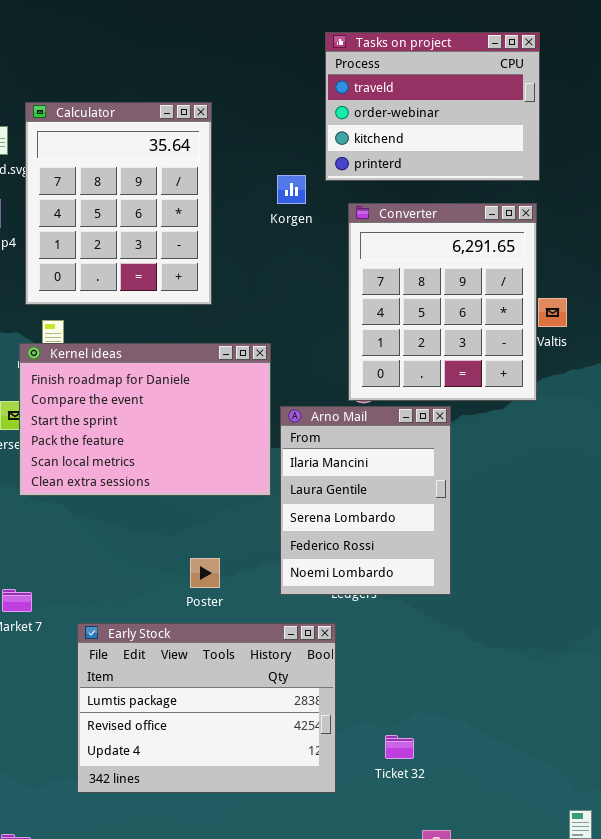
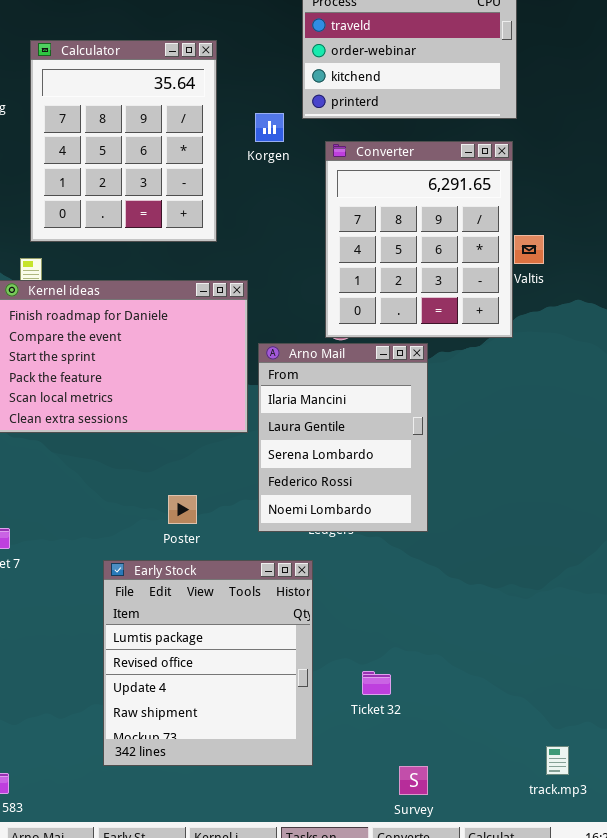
Calculator: [25,102,212,305] -> [30,40,217,242], moved
Early Stock: [77,623,336,793] -> [103,560,313,766], resized

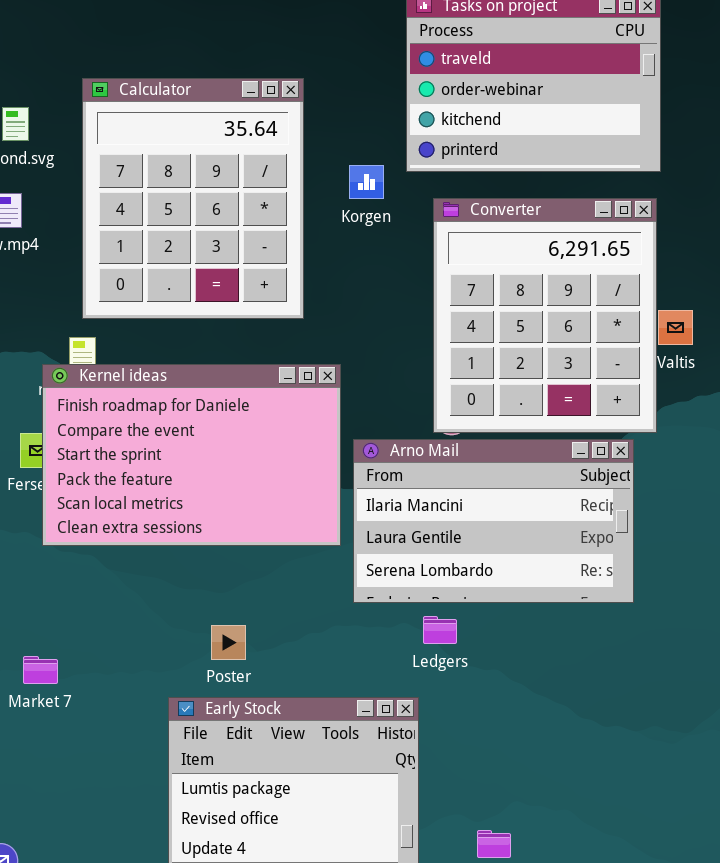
Arno Mail: [258,343,428,532] -> [353,439,634,603], resized
Poster: [168,495,197,524] -> [211,625,246,660], moved

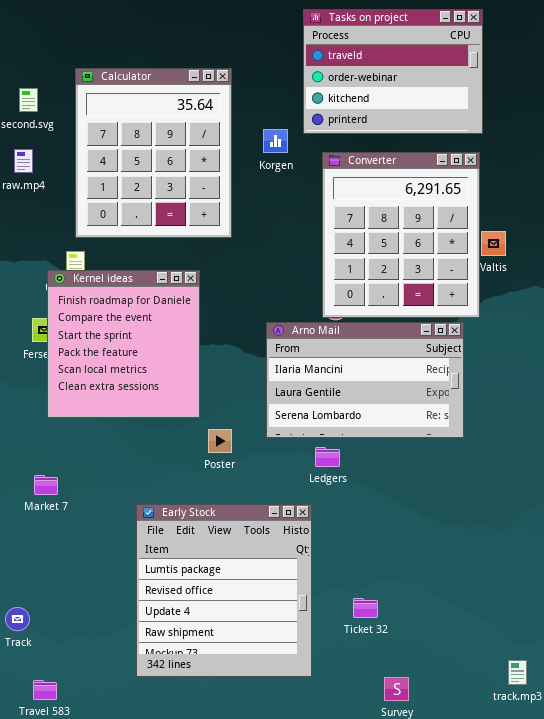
Kernel ideas: [42,364,341,546] -> [47,270,200,418], resized
Poster: [211,625,246,660] -> [208,429,232,453], moved

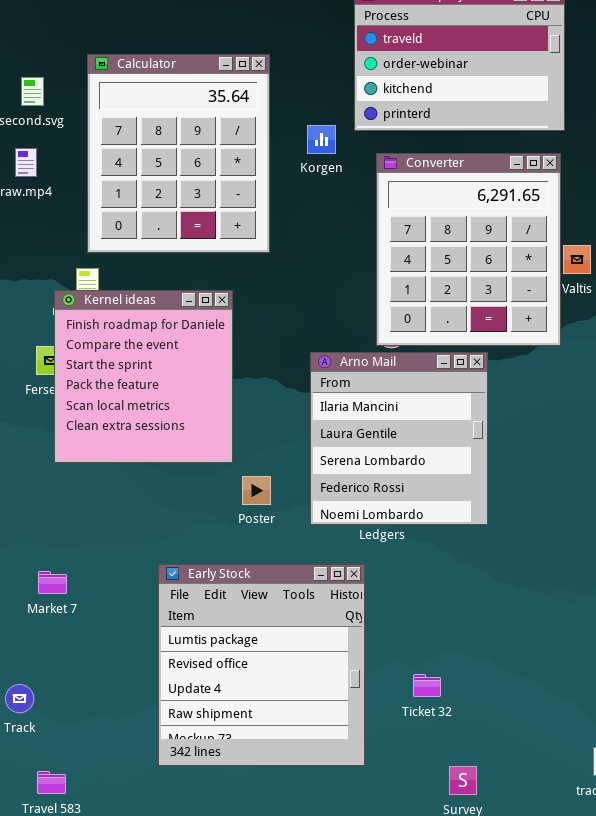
Arno Mail: [266,322,464,438] -> [310,352,488,525], resized
Market 7: [34,475,58,495] -> [38,571,67,594], moved

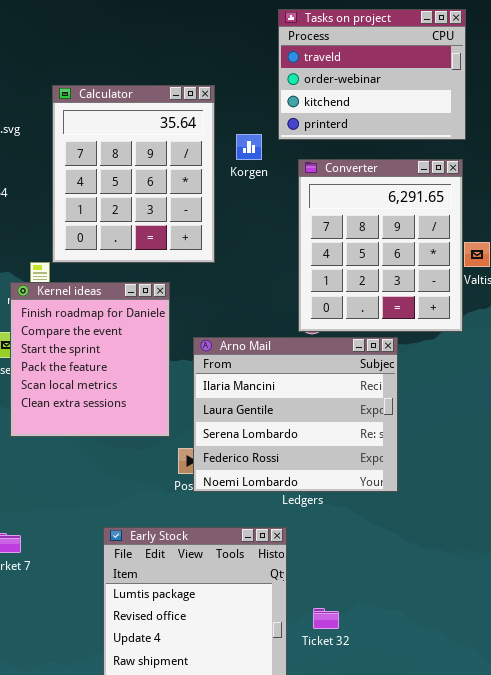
Calculator: [87,54,270,253] -> [52,85,215,263], moved
Arno Mail: [310,352,488,525] -> [193,337,398,492], resized
Ticket 32: [413,674,441,697] -> [313,608,339,629], moved

